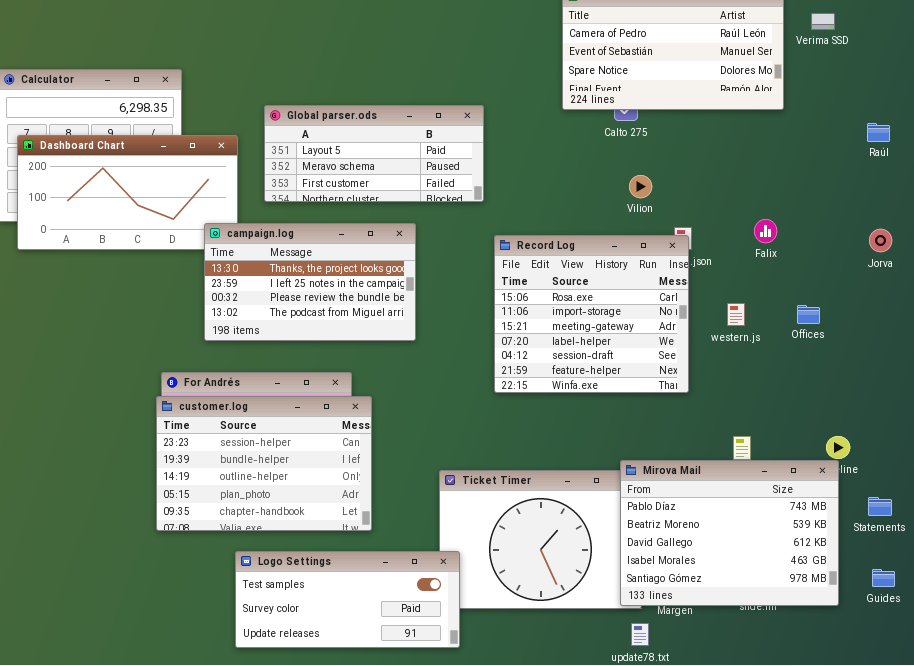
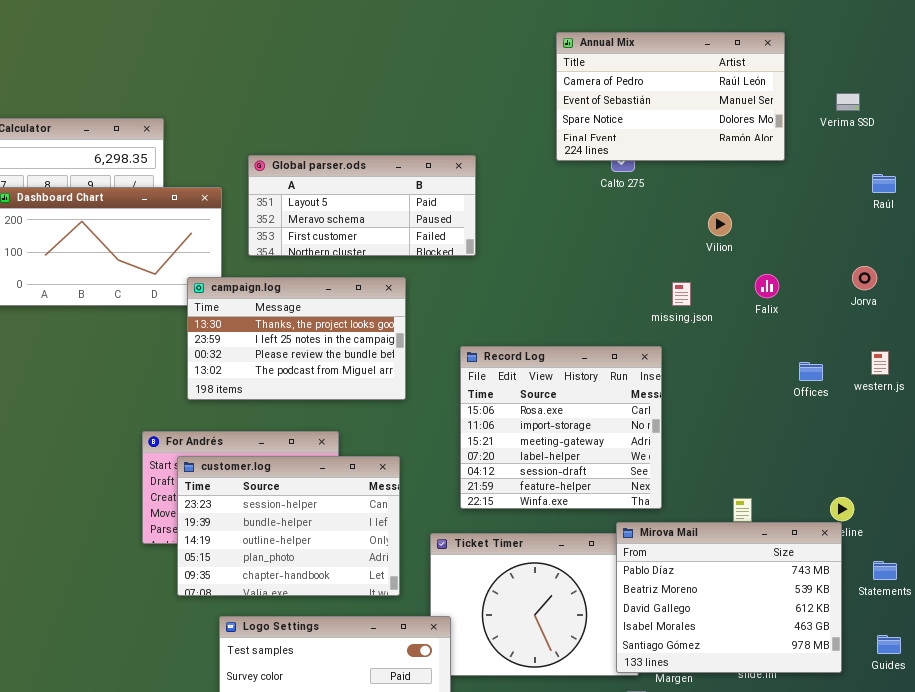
Verima SSD: [811,13,835,30] -> [836,93,860,111], moved
Vilion: [629,175,652,198] -> [708,212,732,236], moved
Jorva: [869,229,892,252] -> [852,266,877,290], moved
Record Log: [494,235,689,393] -> [460,346,662,509], moved
western.js: [727,303,745,326] -> [871,351,889,375], moved
customer.log: [156,396,372,531] -> [177,456,400,596], moved

